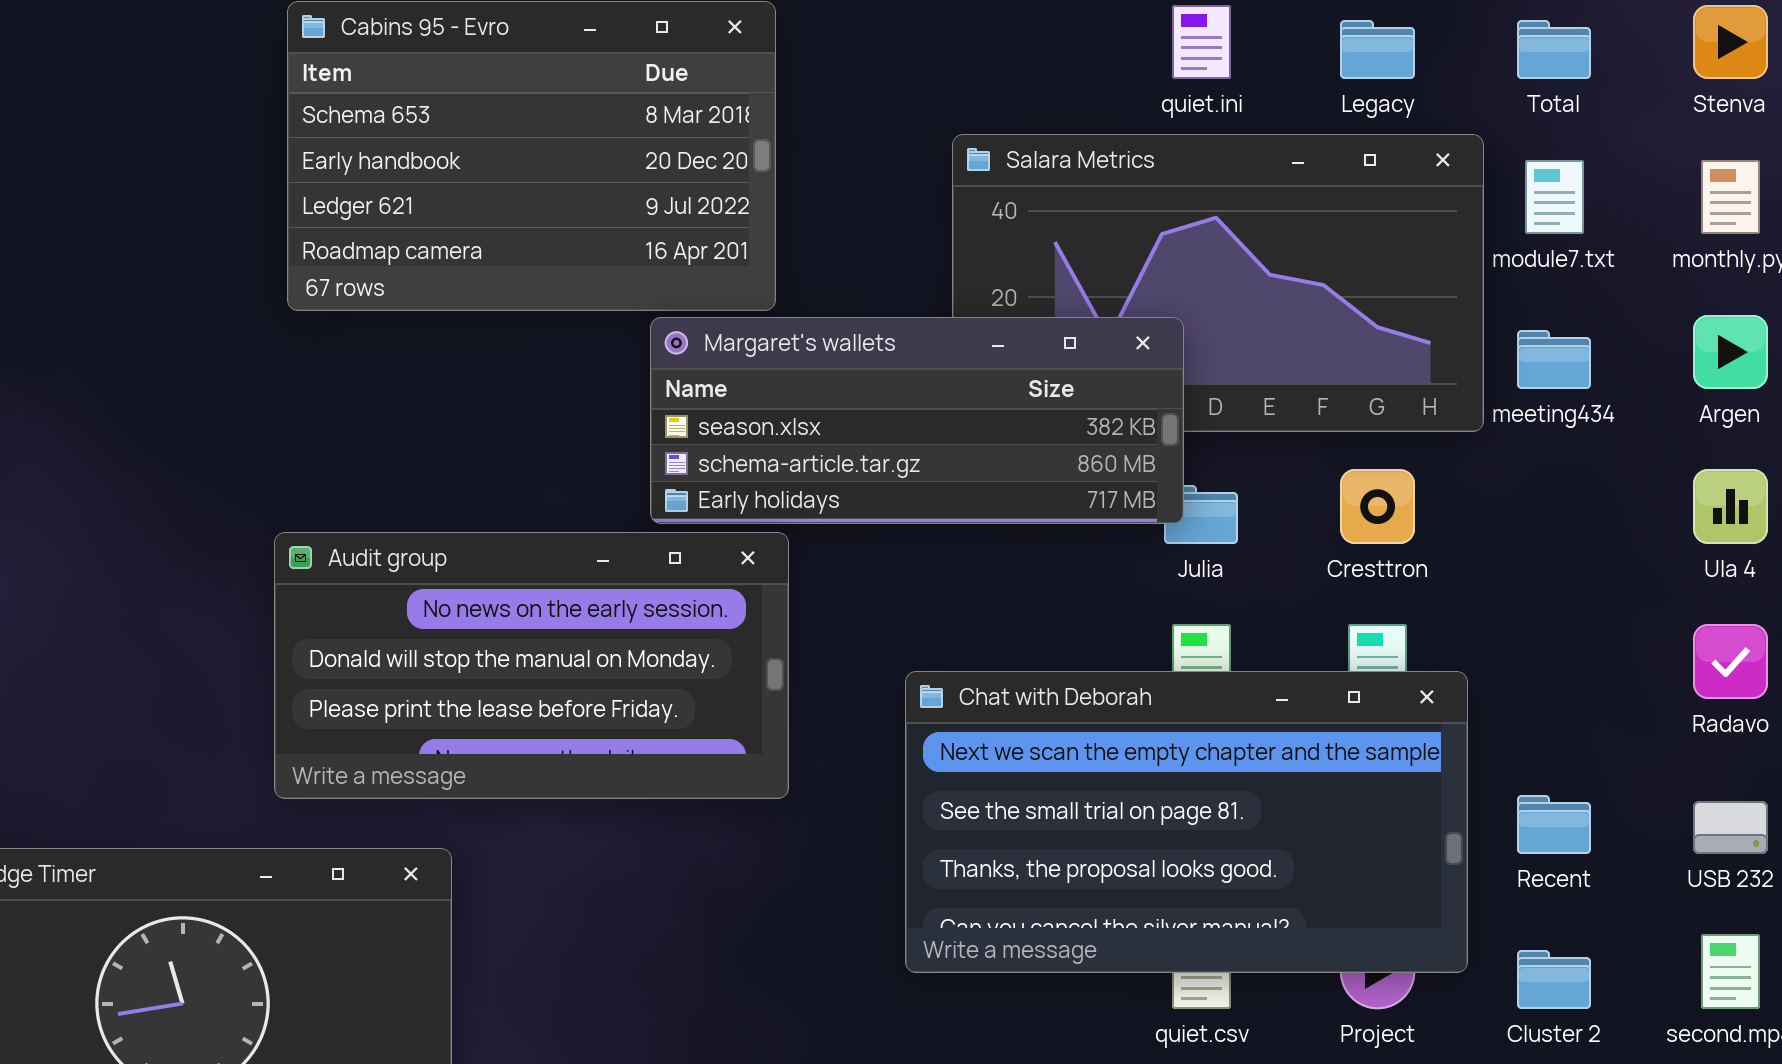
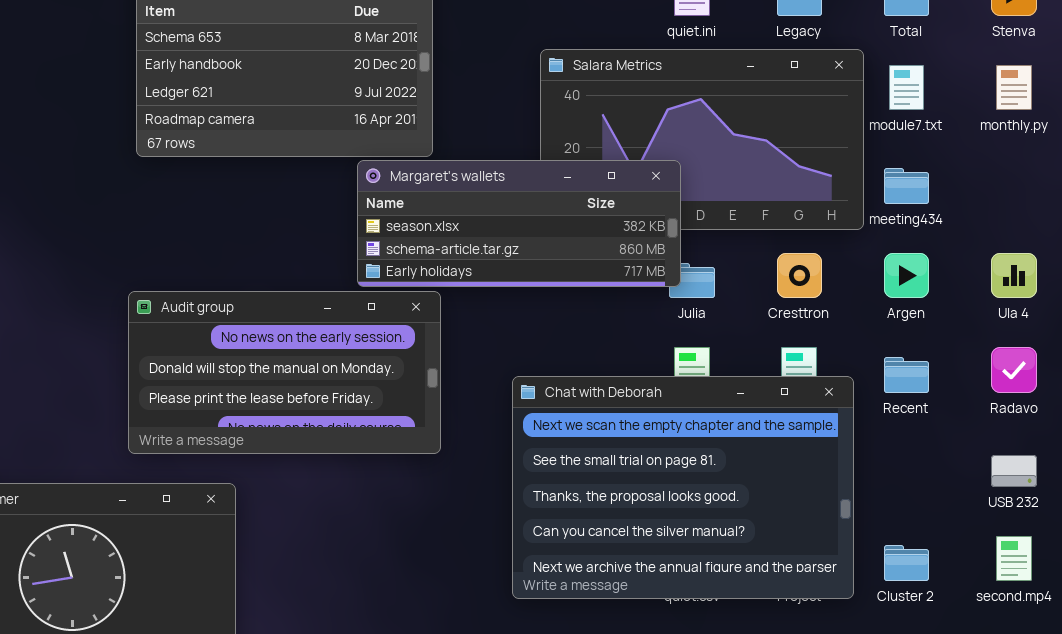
Argen: [1693,315,1768,389] -> [884,253,929,298], moved
Chat with Deborah: [905,671,1468,973] -> [512,376,854,599], resized
Recent: [1517,795,1591,854] -> [884,357,929,393], moved

